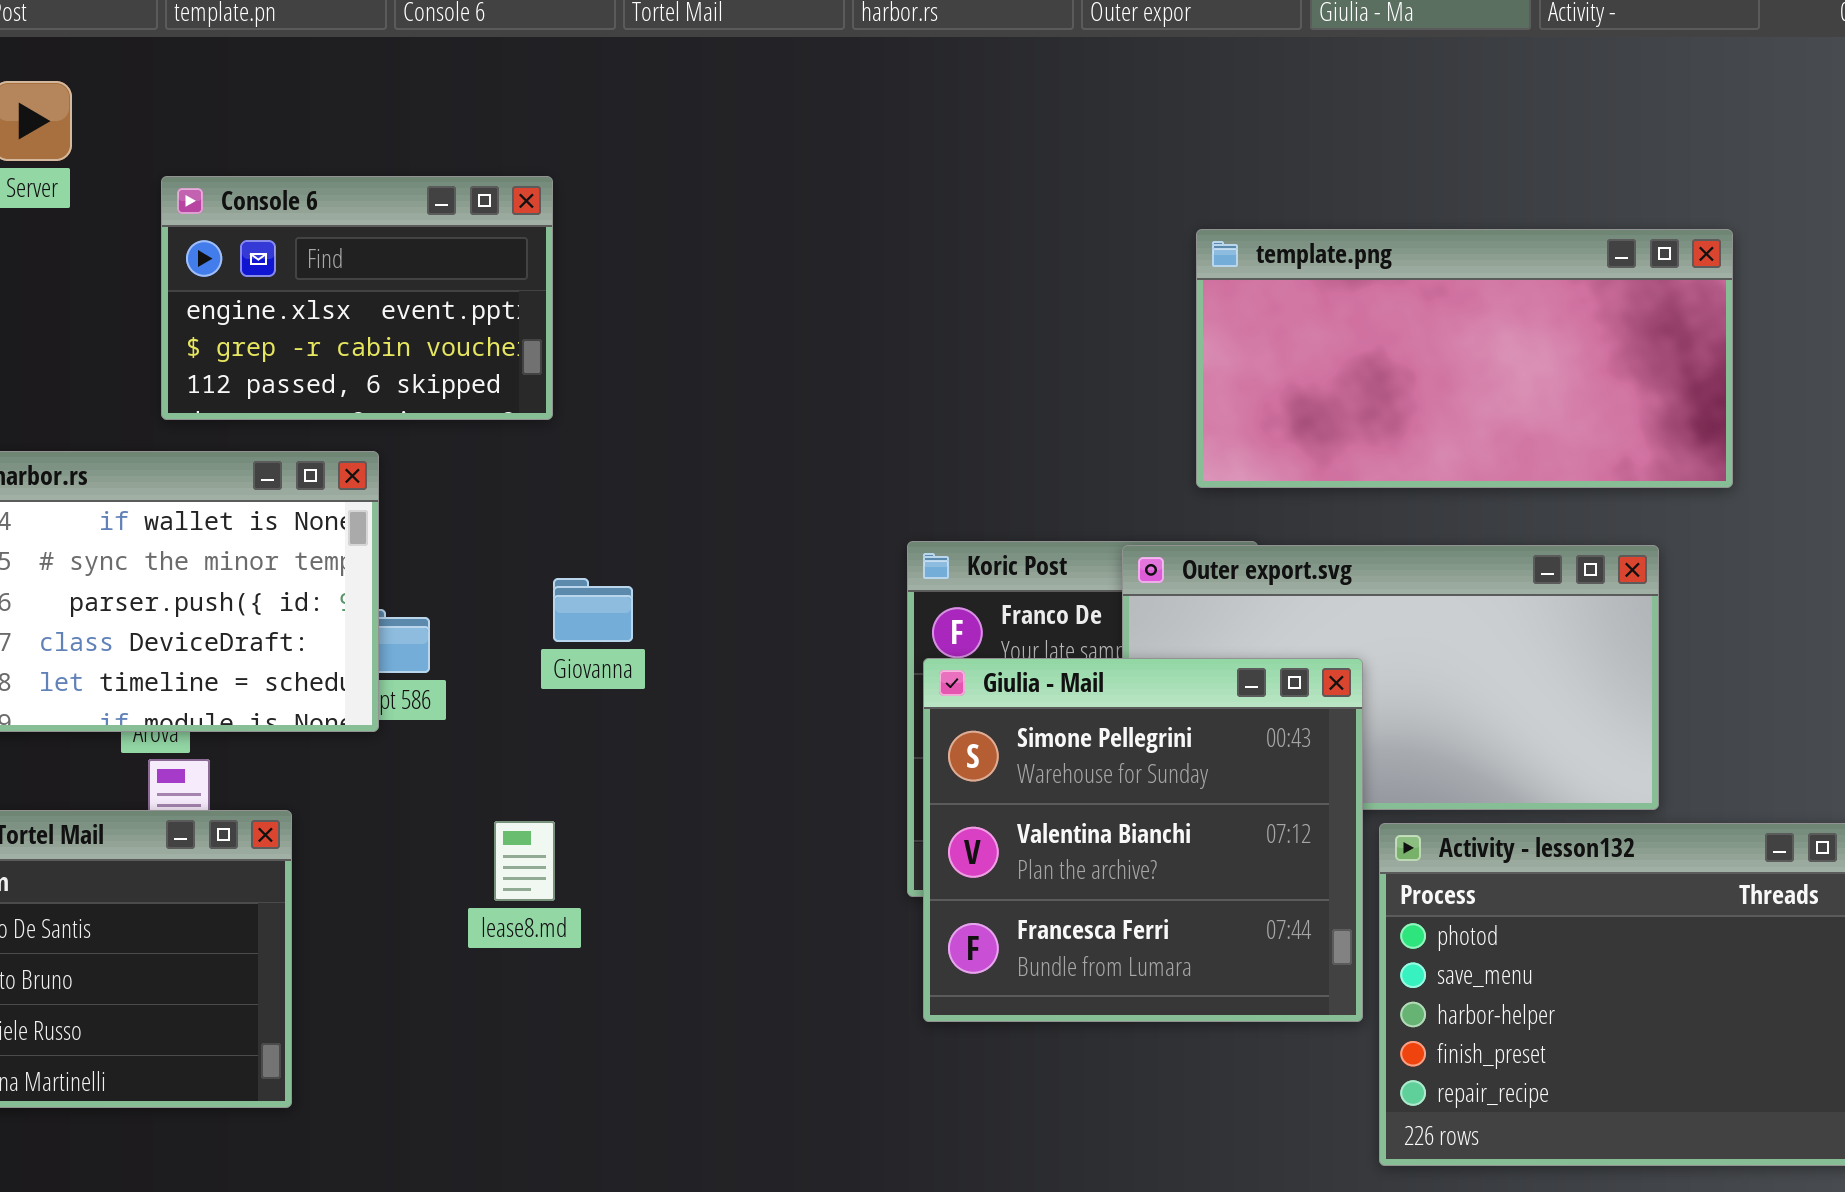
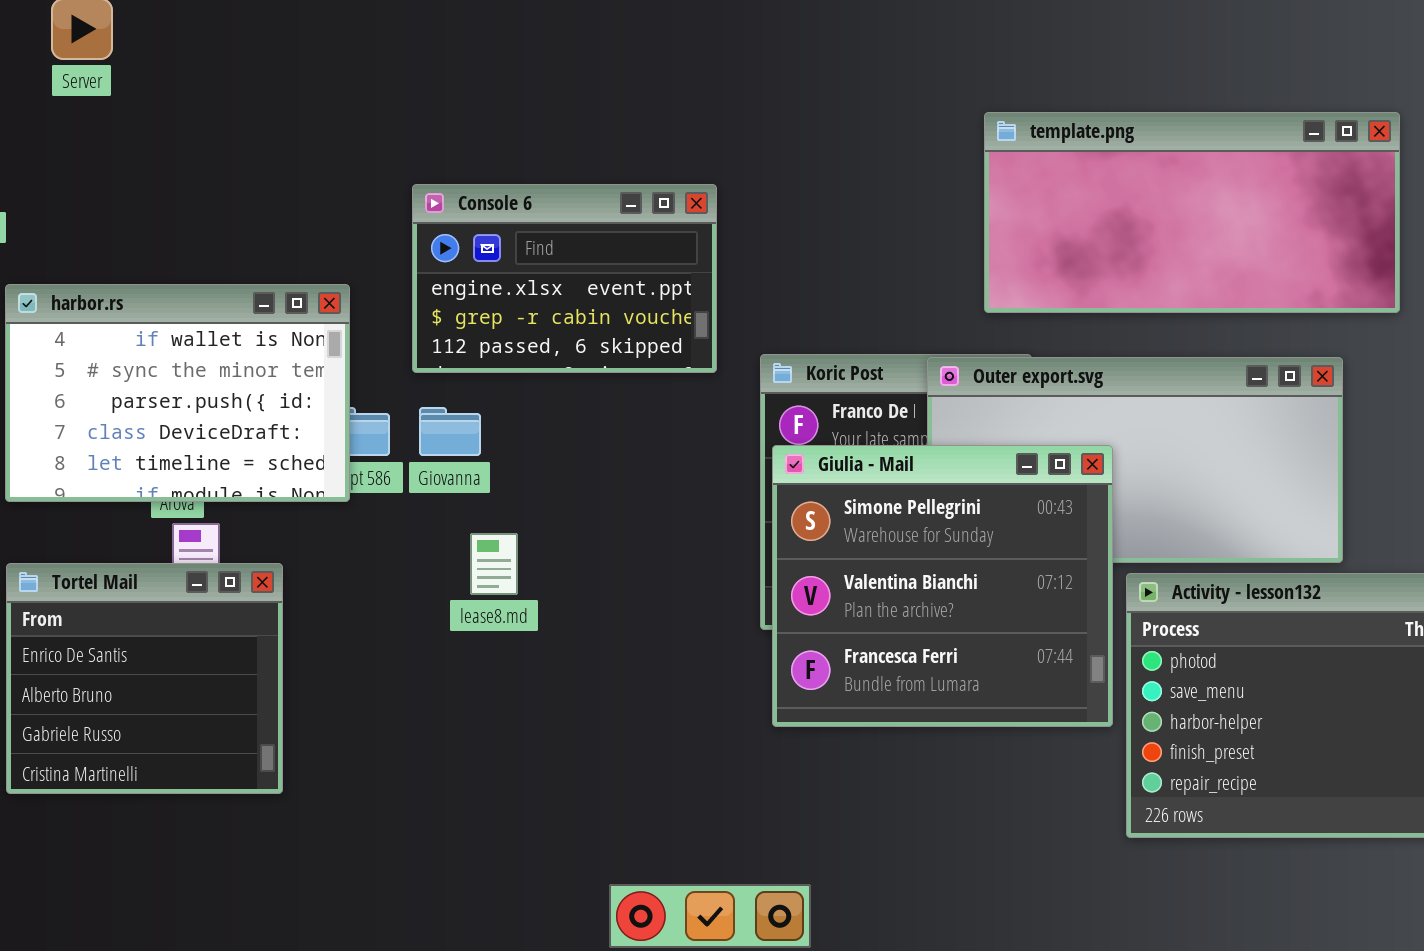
Console 6: [161,176,553,420] -> [412,184,717,373], moved
Giovanna: [553,578,633,642] -> [419,407,481,456], moved
lease8.md: [494,821,555,901] -> [470,533,518,595], moved

